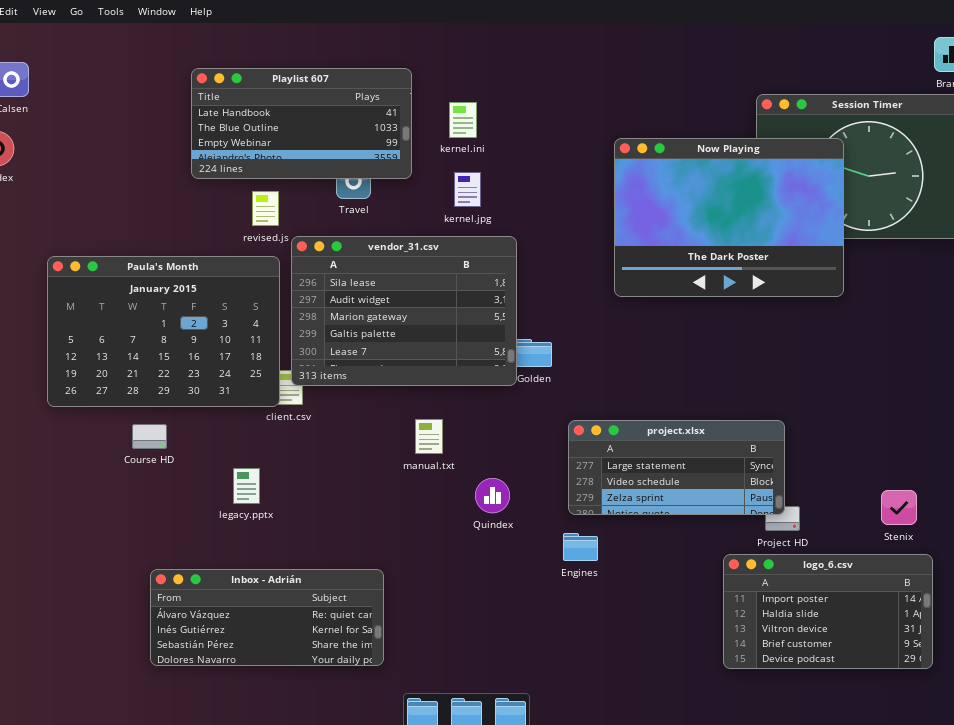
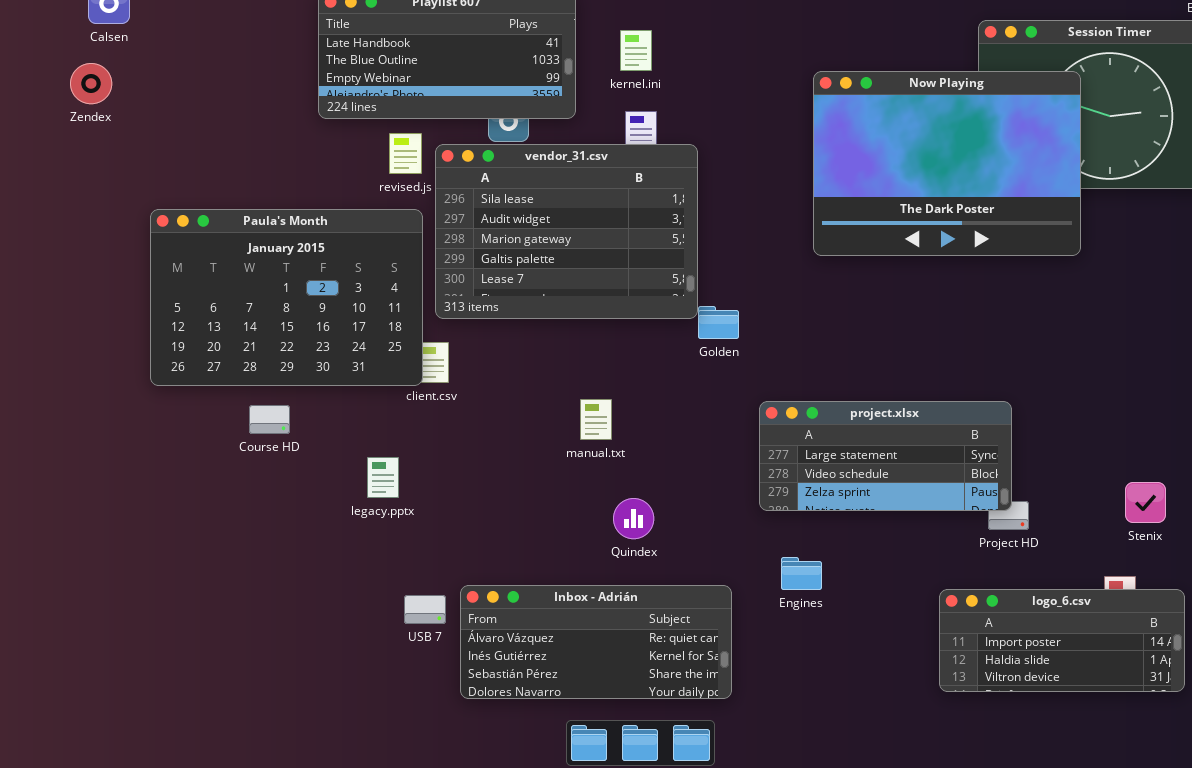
vendor_31.csv: [291,236,517,386] -> [435,144,698,319], moved
Quindex: [475,478,510,513] -> [613,498,654,539], moved
Engines: [563,533,598,561] -> [781,557,822,590], moved
logo_6.csv: [723,554,933,669] -> [939,589,1185,692], resized
Inbox - Adrián: [150,569,384,666] -> [460,585,732,699], moved

